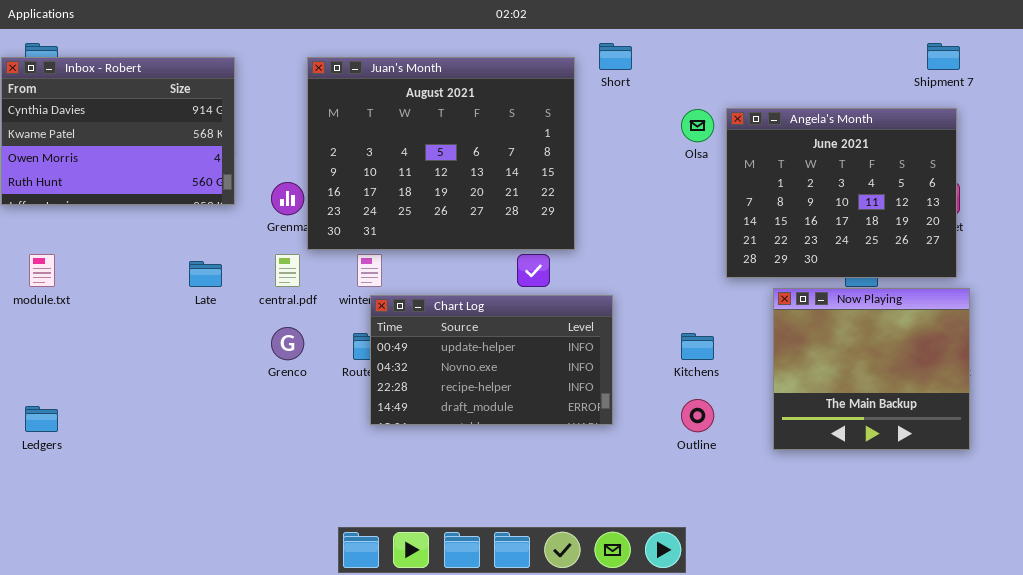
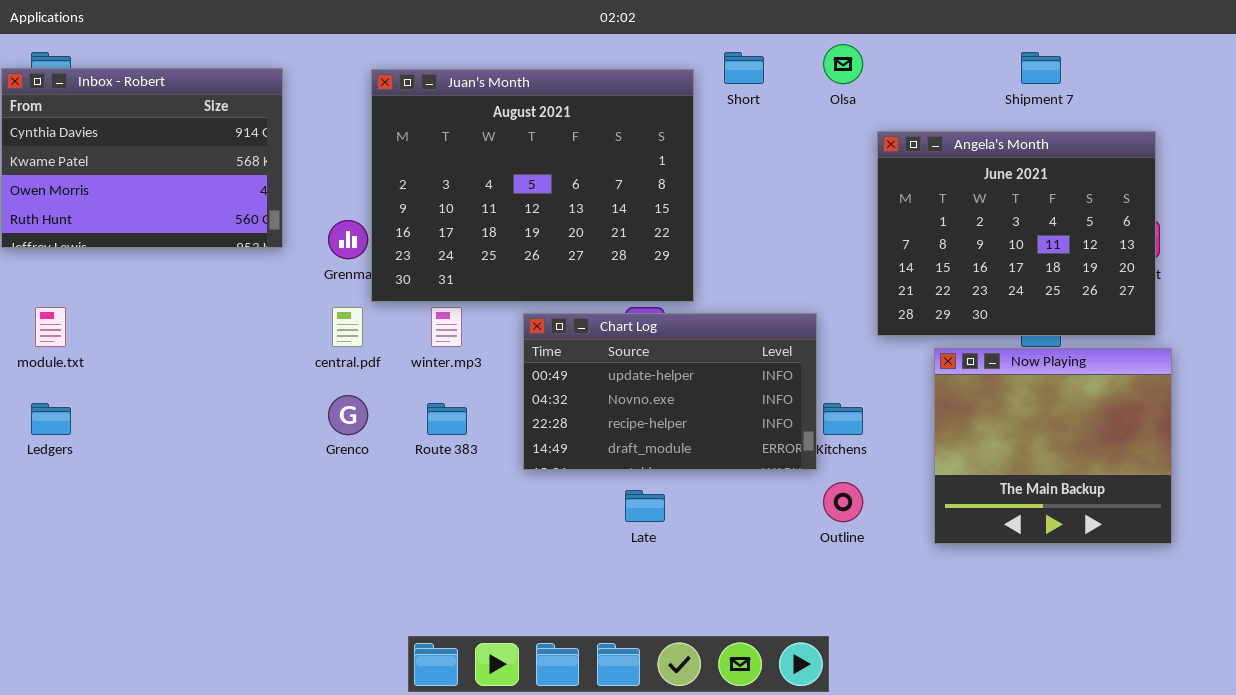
Shipment 7: [927,43,960,70] -> [1021,52,1061,84], moved
Olsa: [681,109,714,142] -> [823,44,863,84], moved
Late: [189,261,222,287] -> [625,490,665,522], moved
Chart Log: [370,295,613,425] -> [523,313,817,470], moved
Ledgers: [25,406,58,432] -> [31,403,71,435], moved

